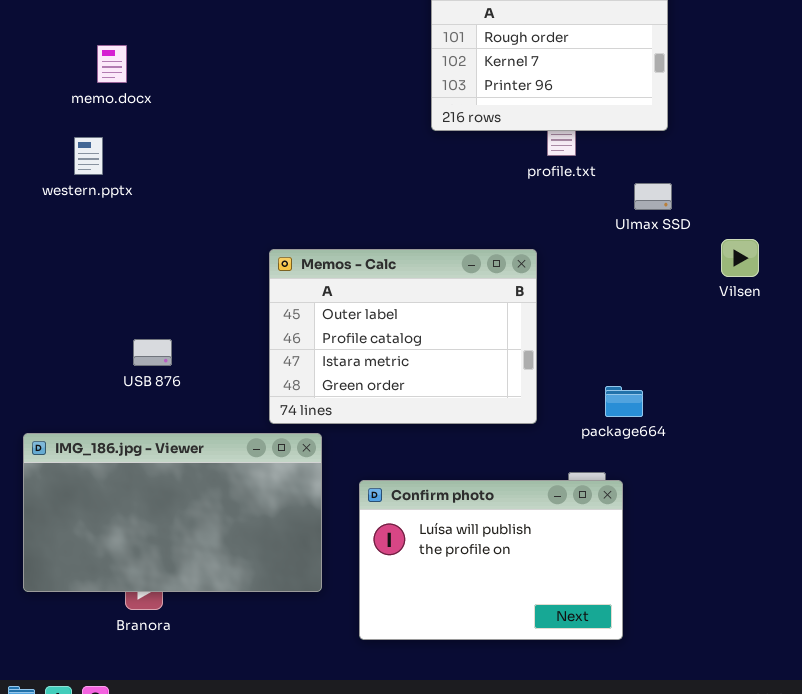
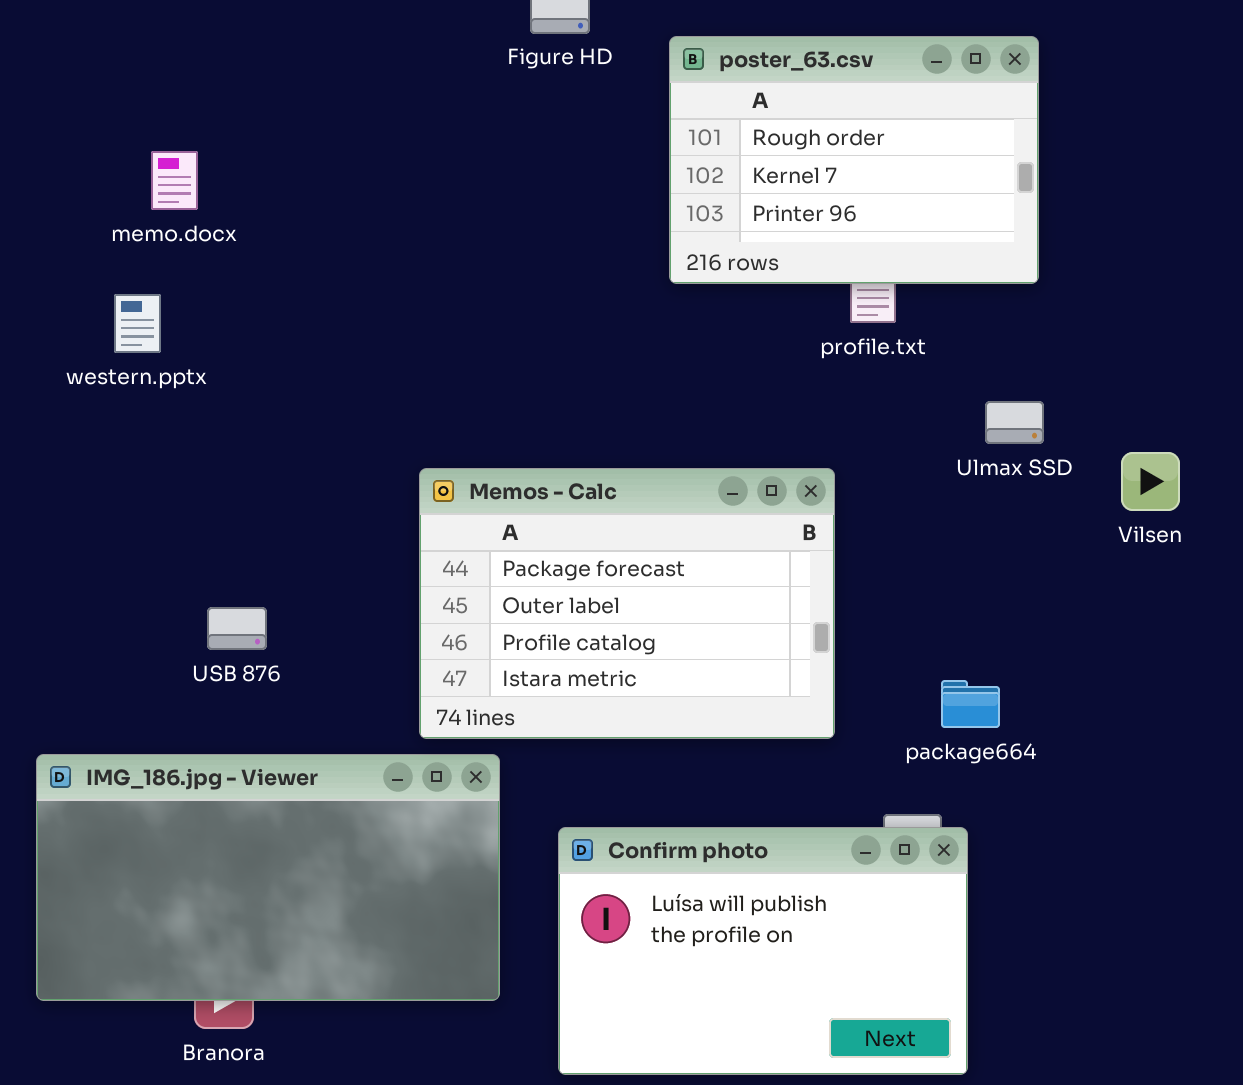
Ulmax SSD: [634,183,672,210] -> [985,401,1044,444], moved
Memos - Calc: [269,249,537,424] -> [419,468,835,739], scrolled up 1 row

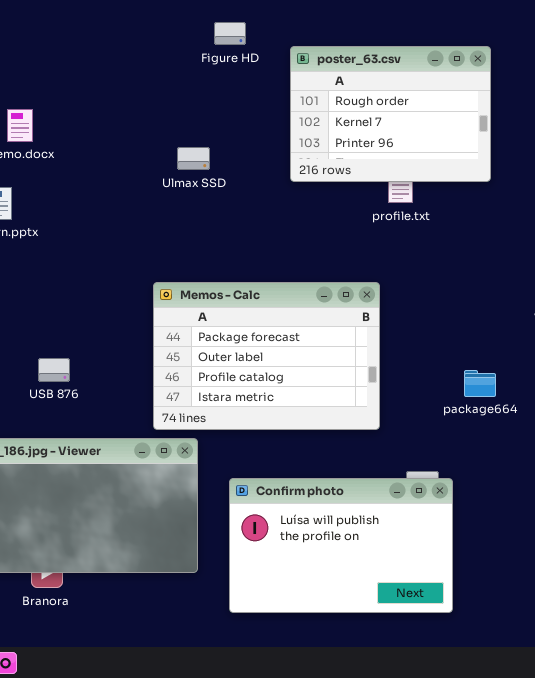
Ulmax SSD: [985,401,1044,444] -> [177,147,210,170], moved
package664: [941,680,1000,728] -> [464,370,496,397], moved

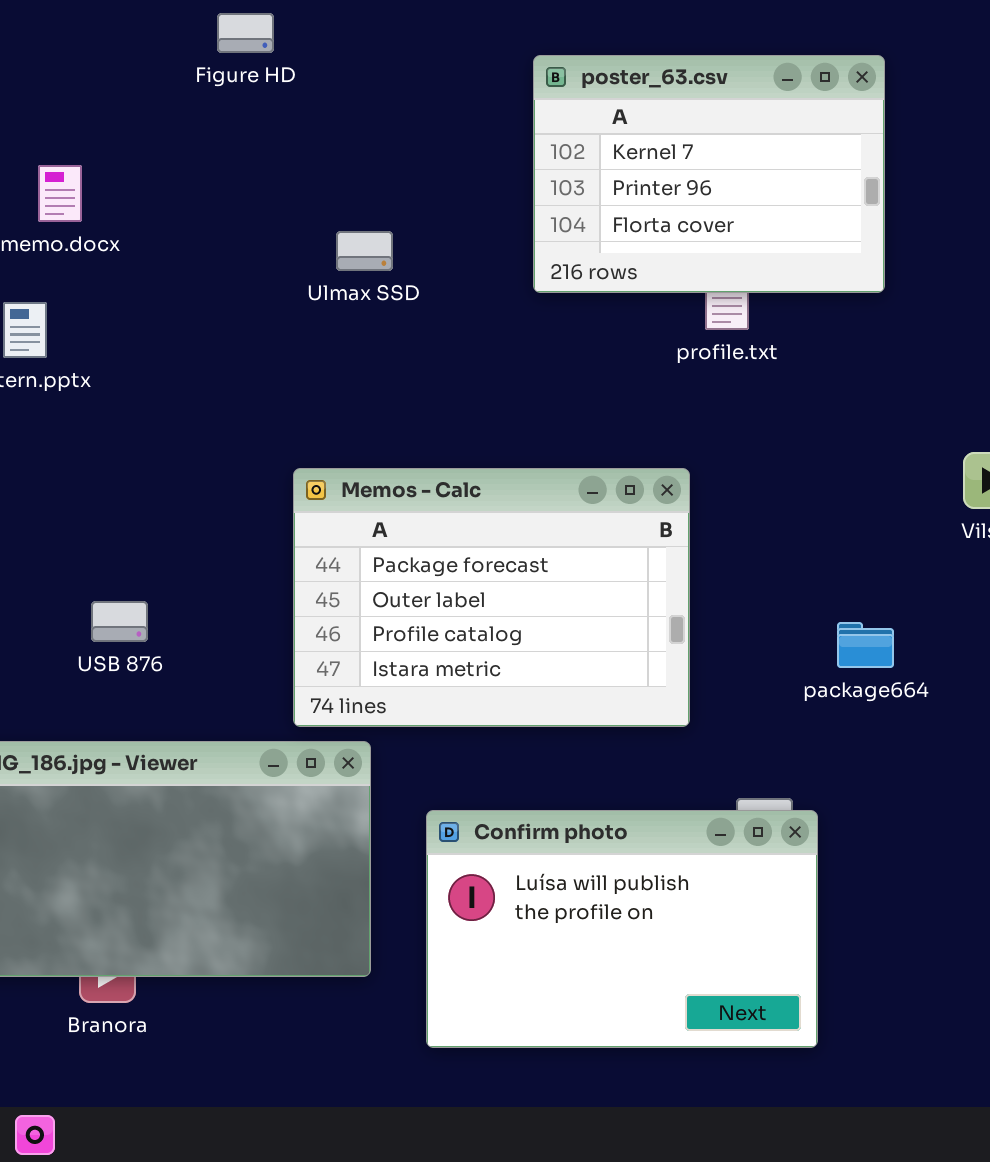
Figure HD: [214,22,246,45] -> [217,13,274,53], moved
poster_63.csv: [290,46,491,182] -> [533,55,885,293], scrolled down 1 row

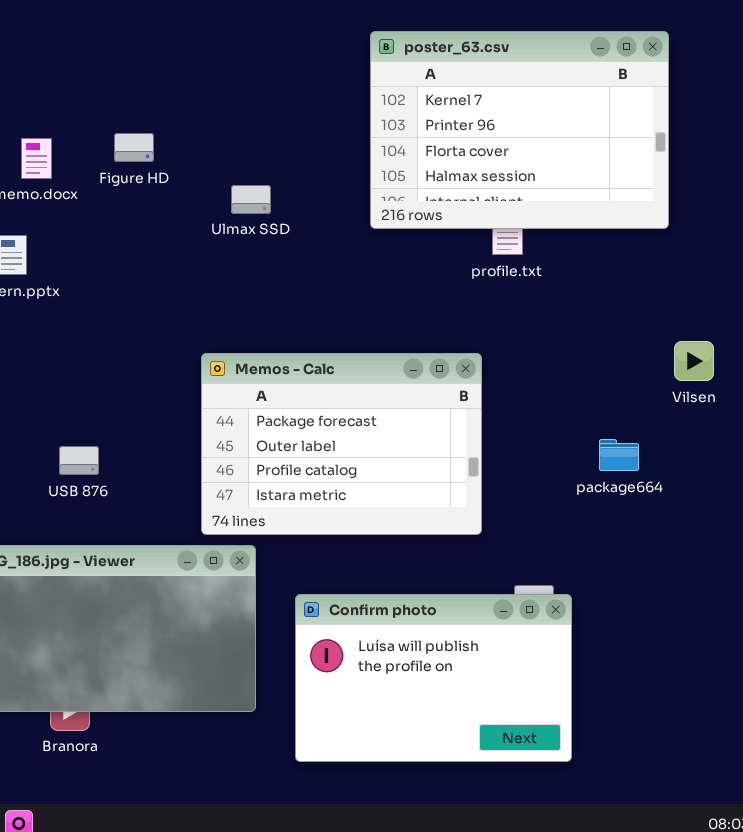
Figure HD: [217,13,274,53] -> [114,133,154,162], moved
poster_63.csv: [533,55,885,293] -> [370,31,669,229], resized
package664: [837,622,894,668] -> [599,439,639,471], moved

